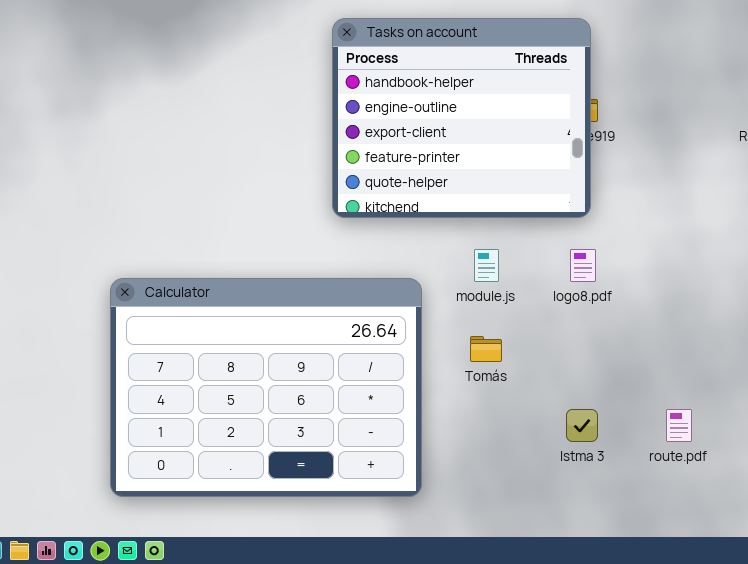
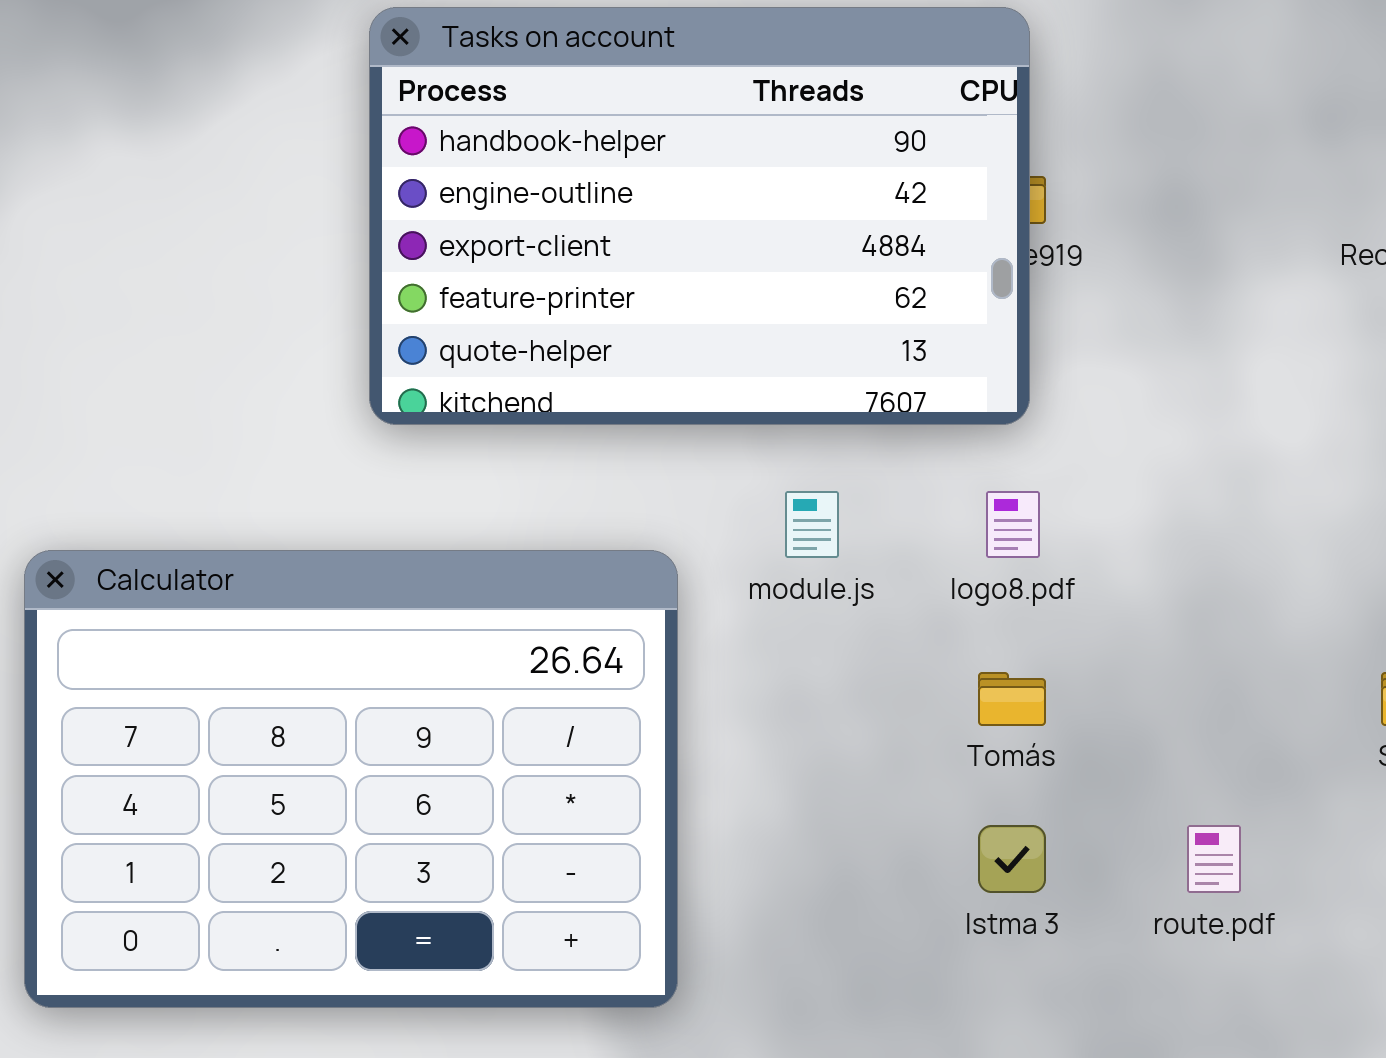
Tasks on account: [332,18,591,218] -> [369,7,1030,425], resized
Tomás: [470,336,502,362] -> [978,672,1046,726], moved

